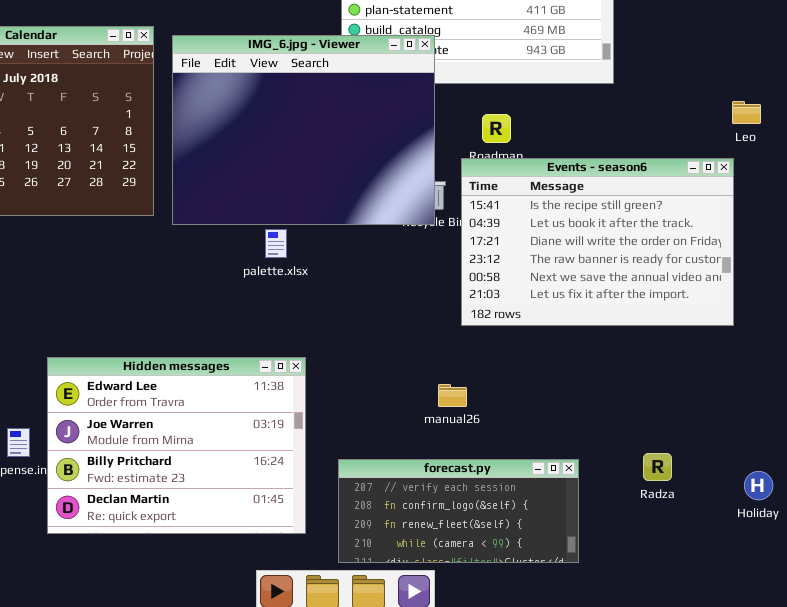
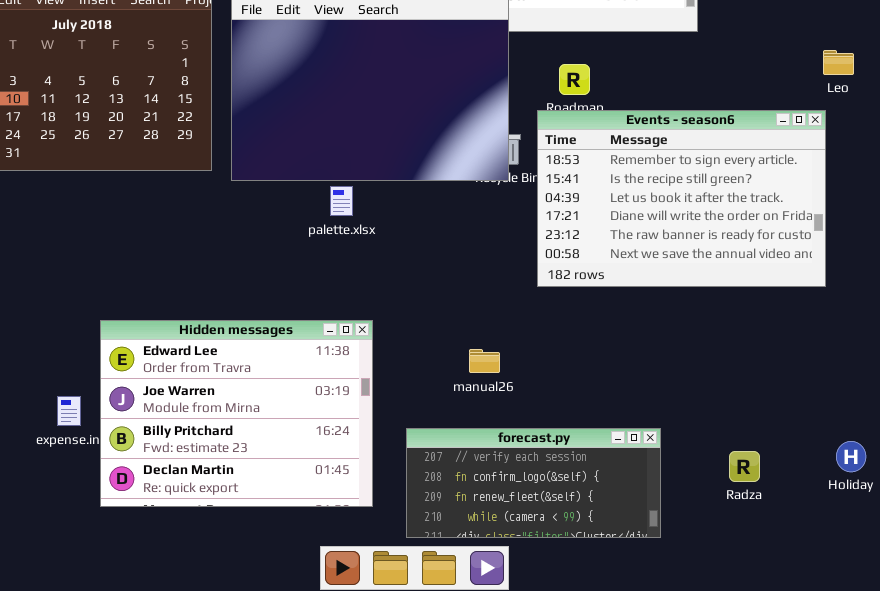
Events - season6: [461,158,734,326] -> [537,110,826,287], scrolled up 1 row
manual26: [438,384,467,407] -> [469,349,500,373], moved
Radza: [643,453,672,481] -> [729,451,760,482], moved

